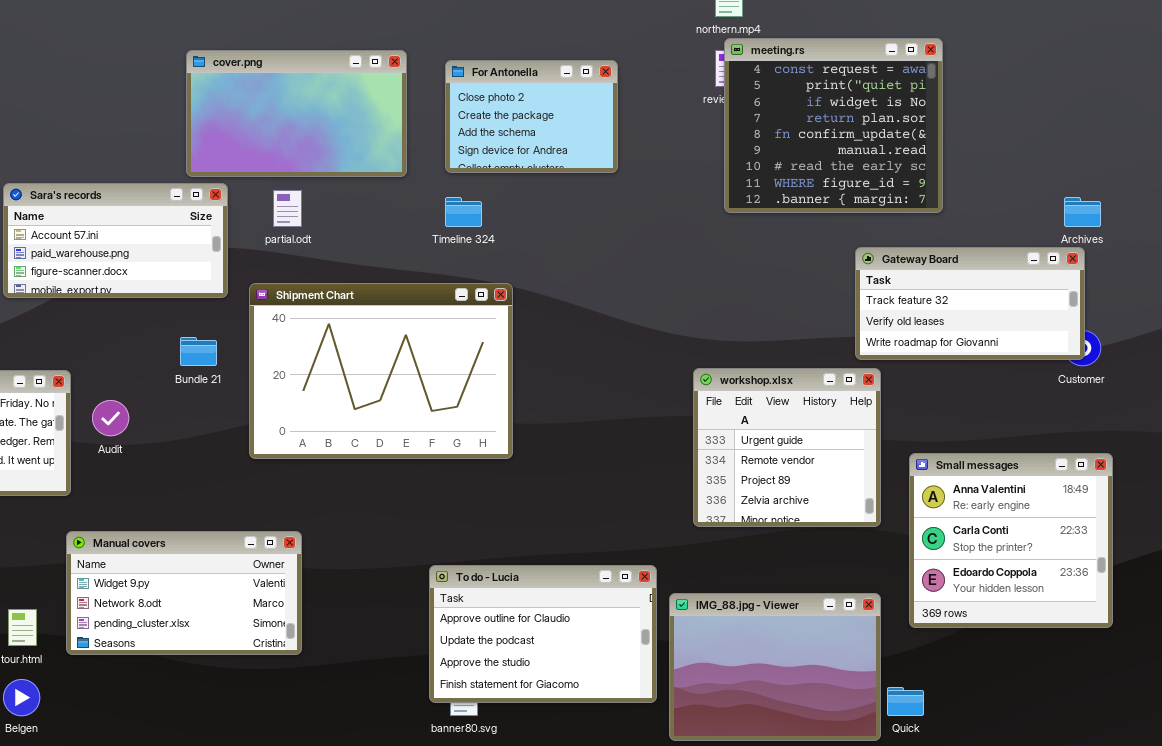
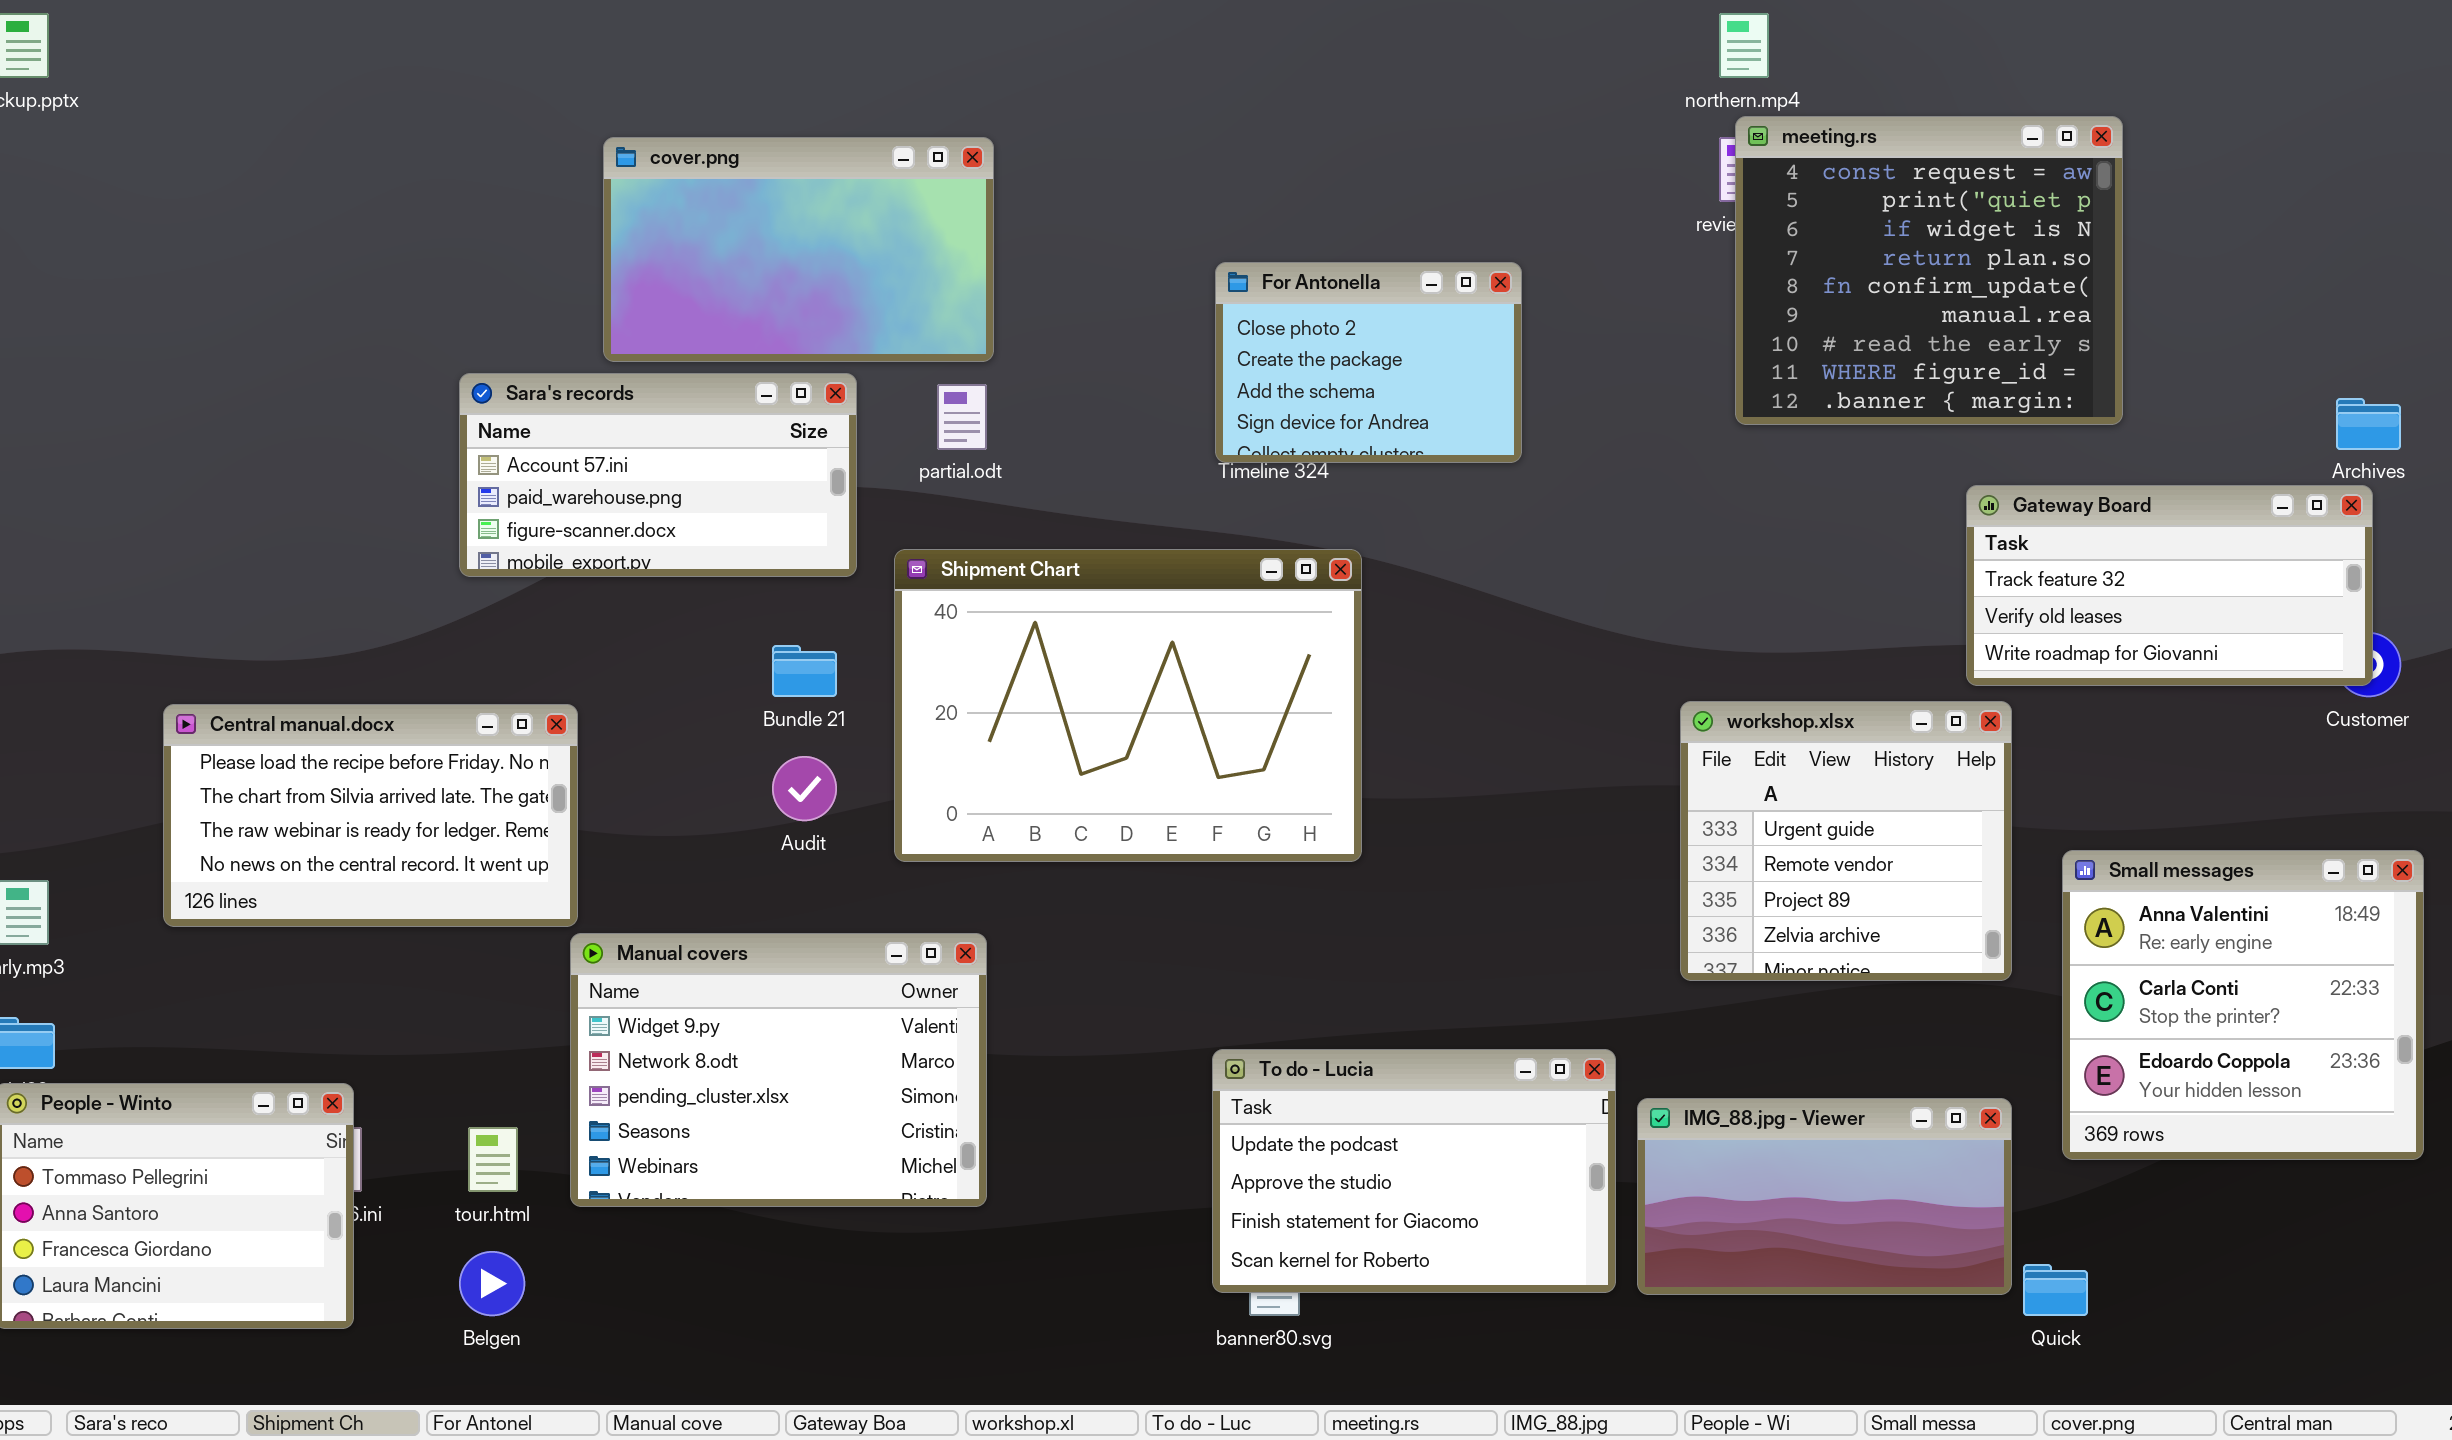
cover.png: [186,50,407,177] -> [603,137,994,362], moved
For Antonella: [445,60,618,173] -> [1215,262,1522,463], moved
Audit: [92,400,129,436] -> [772,756,837,821], moved
Manual covers: [66,531,302,655] -> [570,933,987,1207], resized
To do - Lucia: [429,565,657,703] -> [1212,1049,1616,1293], scrolled down 1 row
IMG_88.jpg - Viewer: [669,593,881,741] -> [1637,1098,2012,1295], resized

